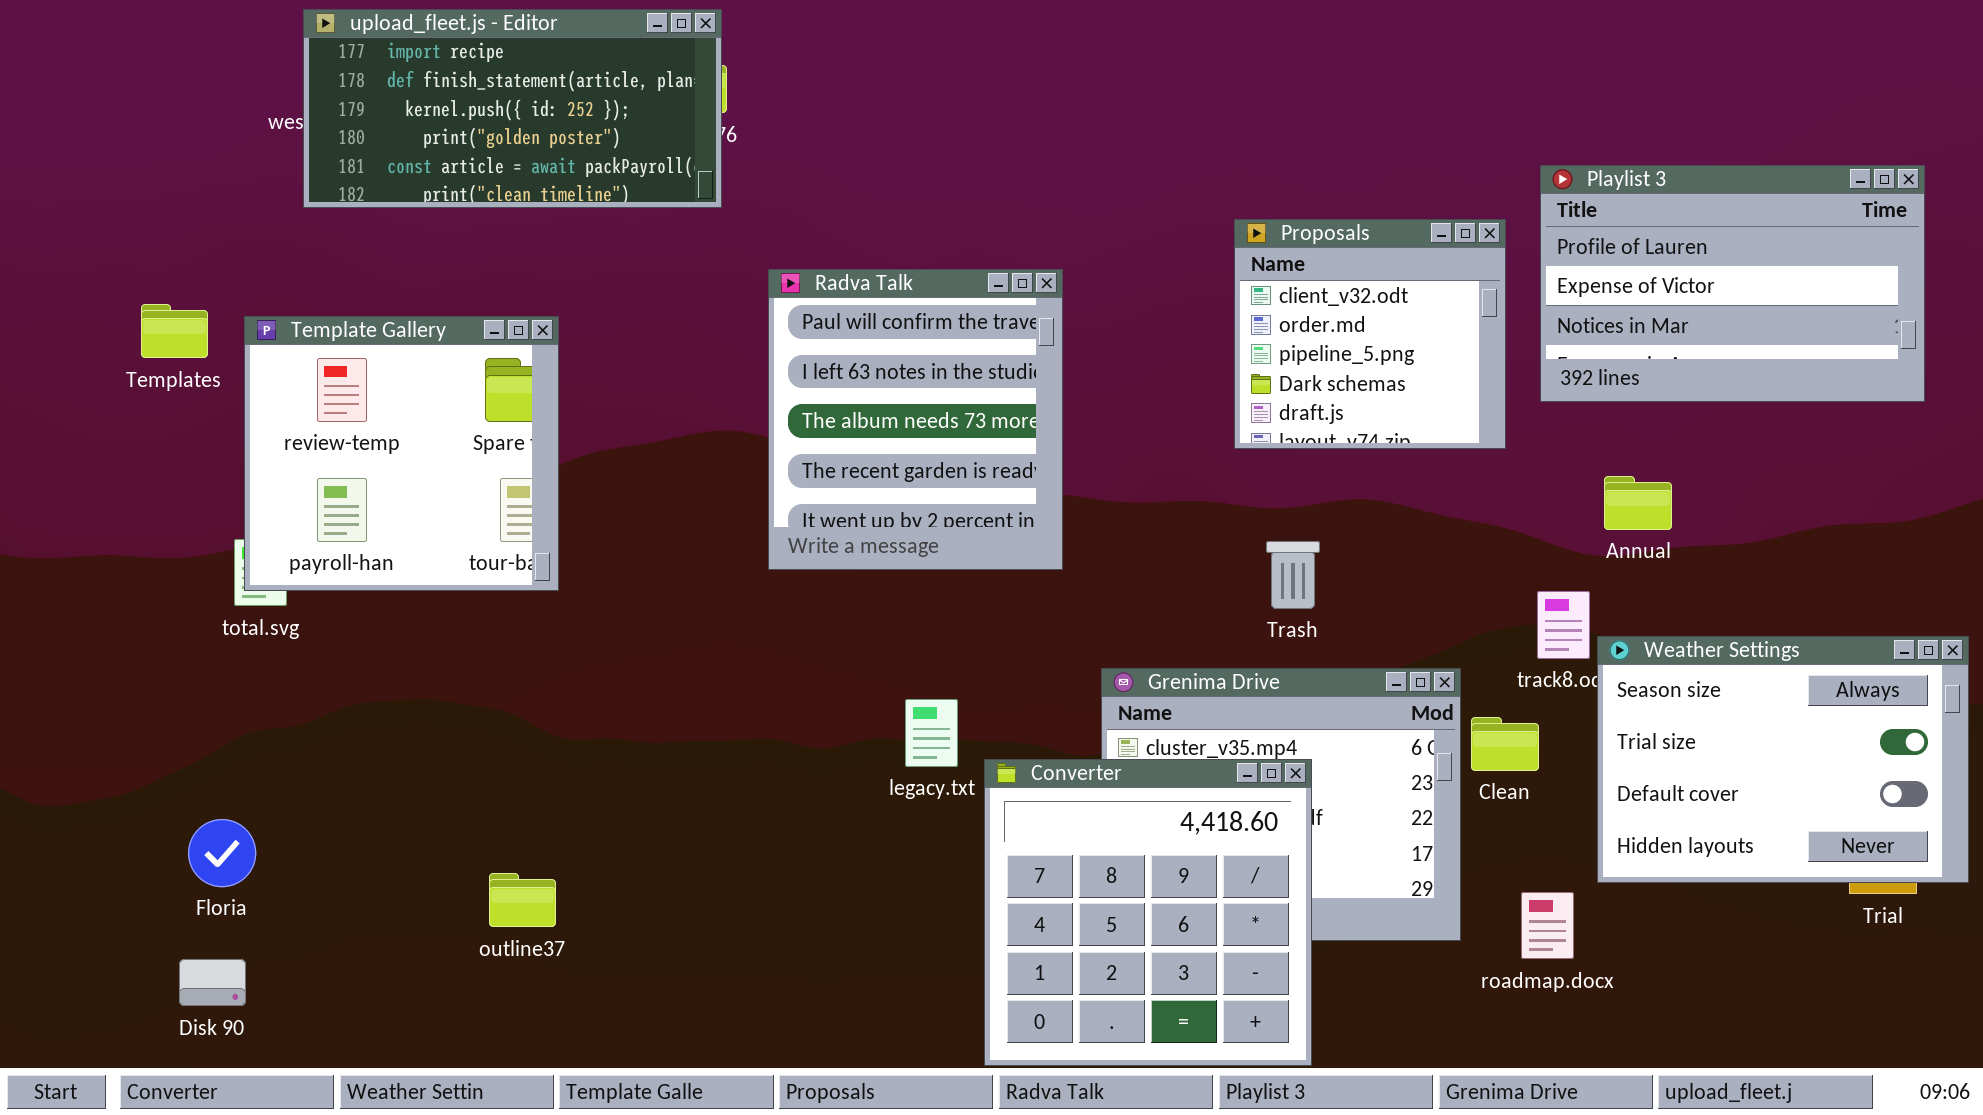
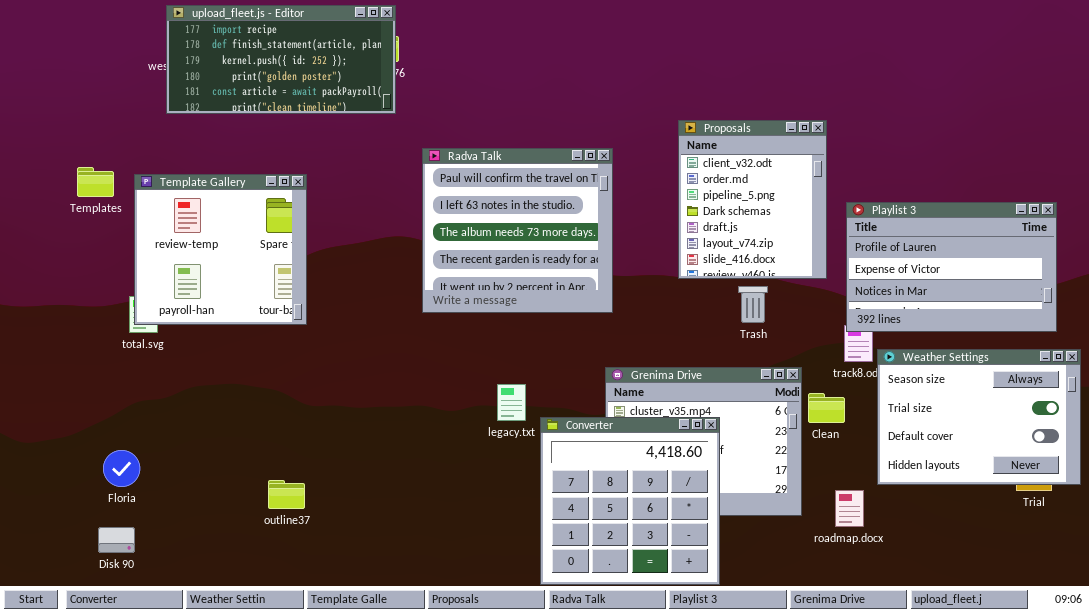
Playlist 3: [1540,165,1925,402] -> [846,202,1057,332], moved
Proposals: [1234,219,1506,449] -> [678,120,827,279], resized
Radva Talk: [768,269,1063,570] -> [422,148,613,313], resized
Trash: [1266,541,1320,609] -> [738,286,768,323], moved

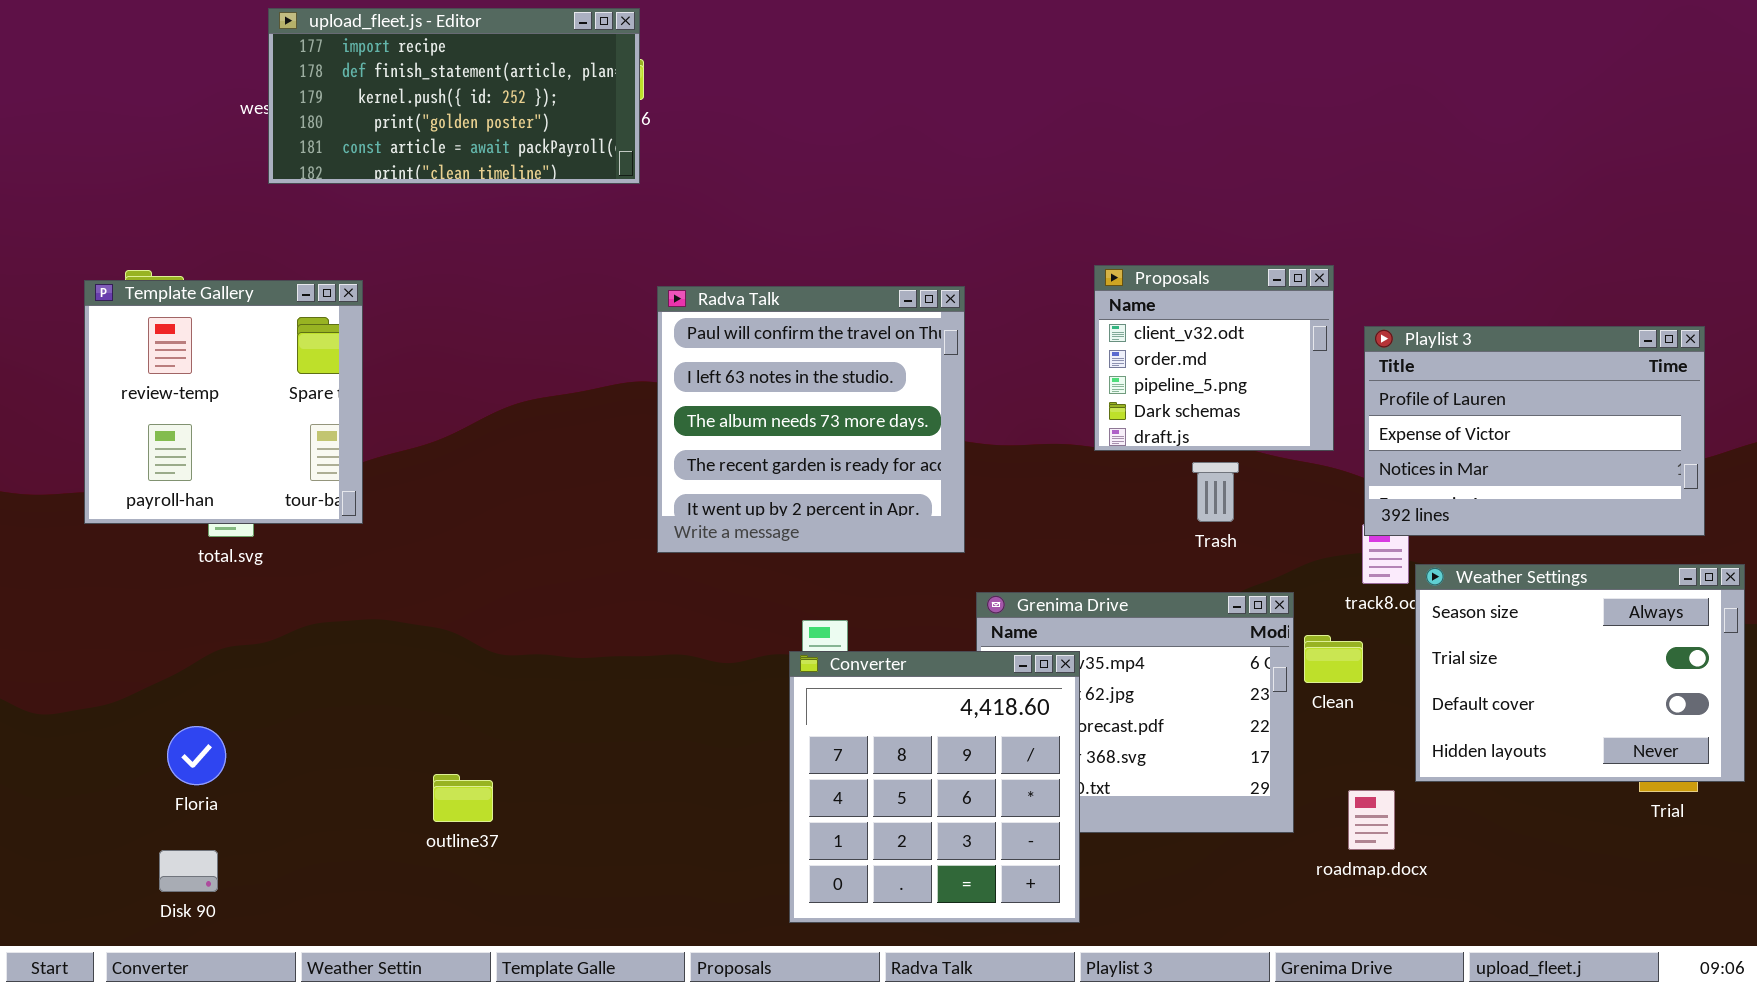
Proposals: [678,120,827,279] -> [1094,265,1334,451], resized
Radva Talk: [422,148,613,313] -> [657,286,965,553], moved
Template Gallery: [134,174,307,325] -> [84,280,363,524], moved
Converter: [540,417,720,585] -> [789,651,1080,923], moved

